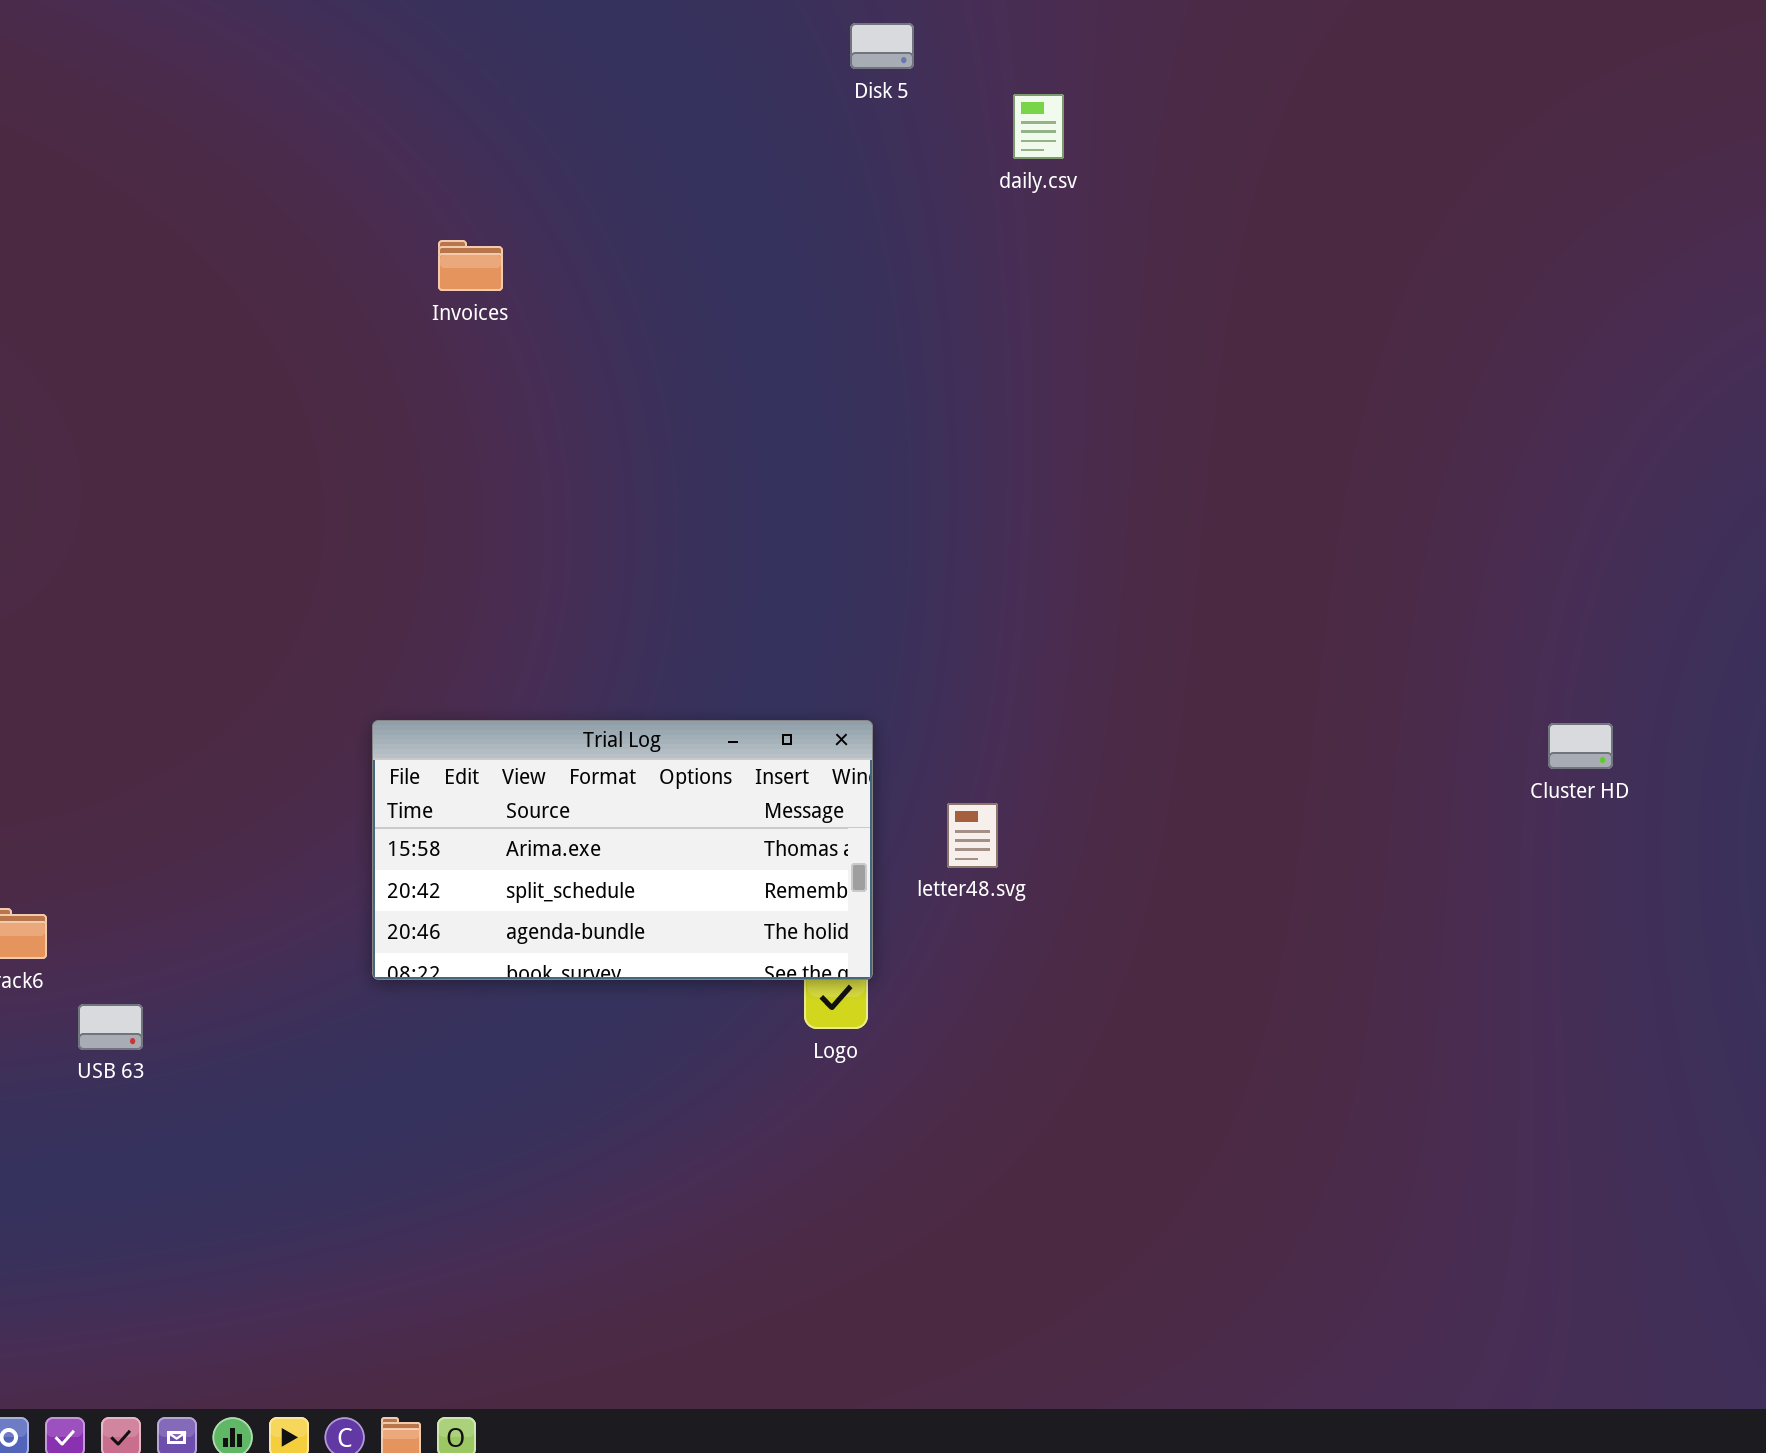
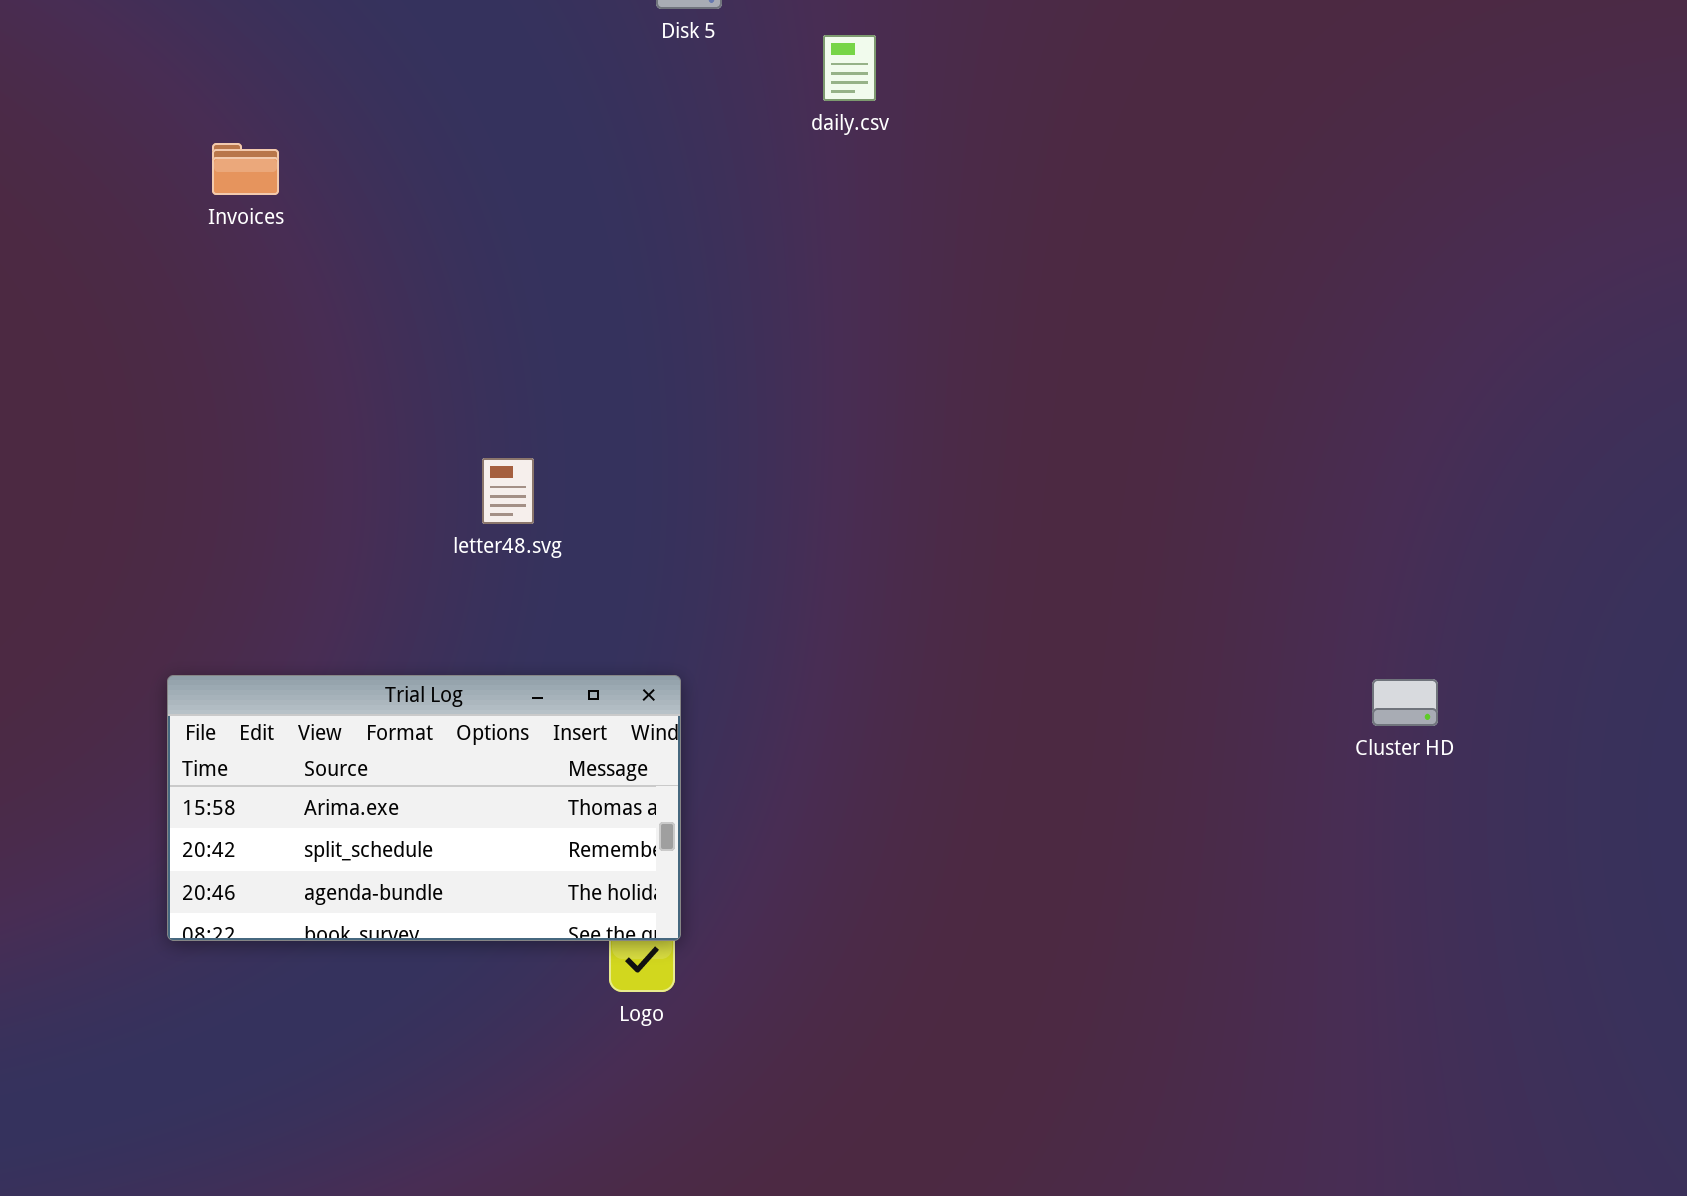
Invoices: [438,240,503,291] -> [212,143,279,195], moved
letter48.svg: [947,803,998,868] -> [482,458,534,524], moved

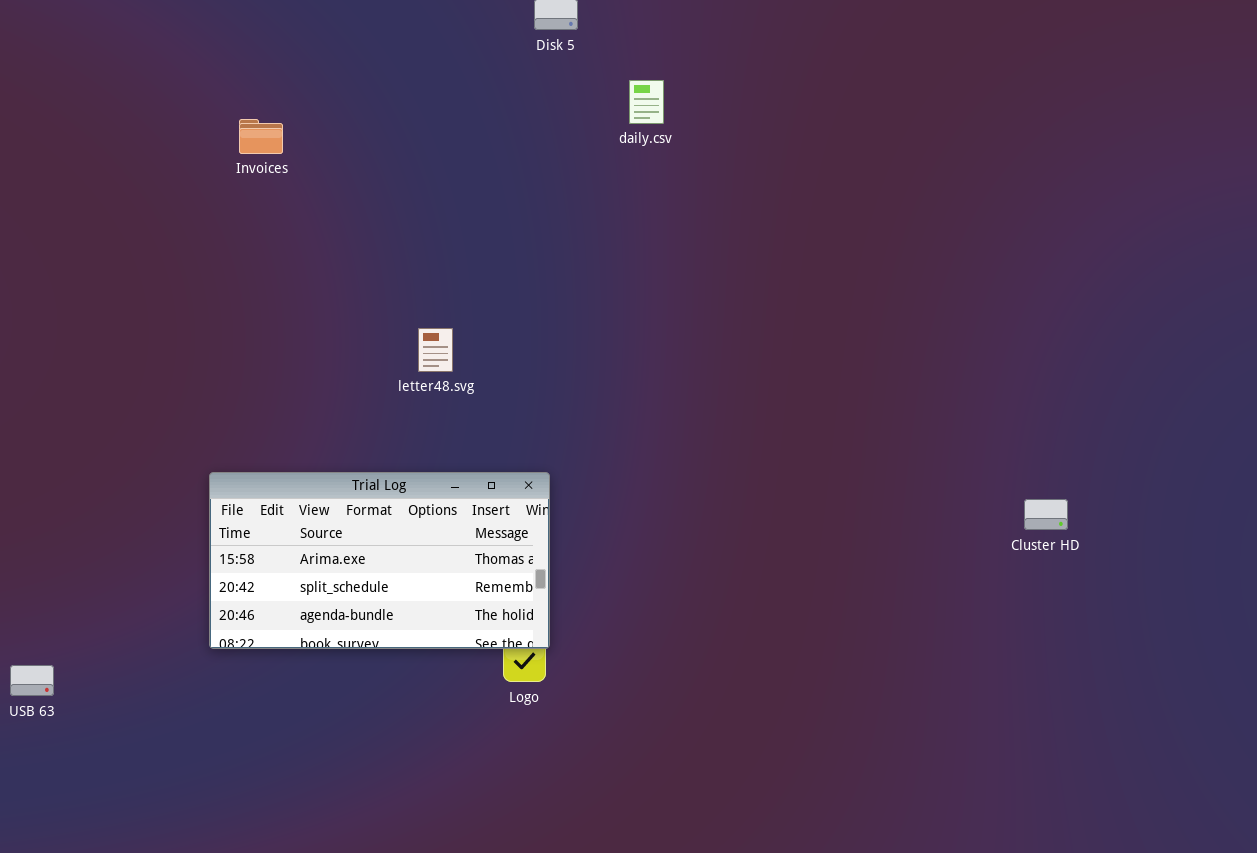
daily.csv: [823,35,876,101] -> [629,80,664,124], moved
Cluster HD: [1372,679,1438,726] -> [1024,499,1068,530], moved

